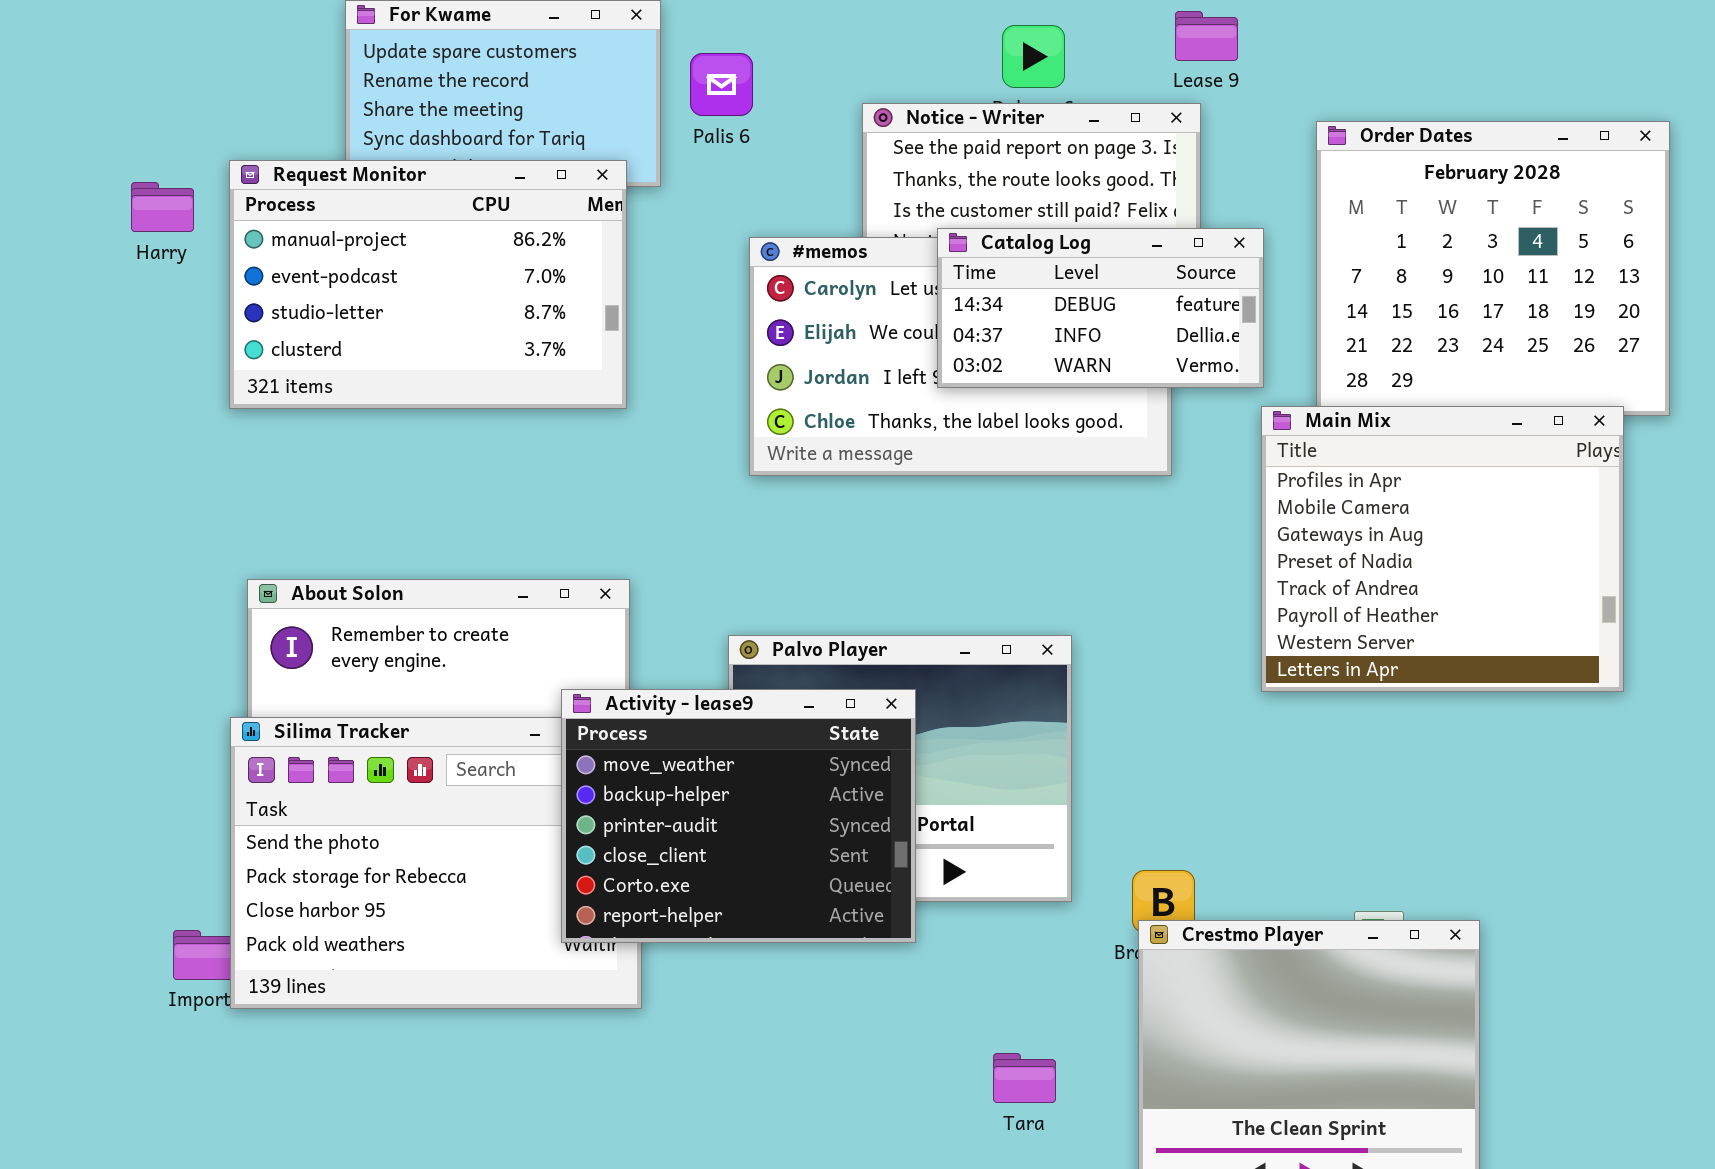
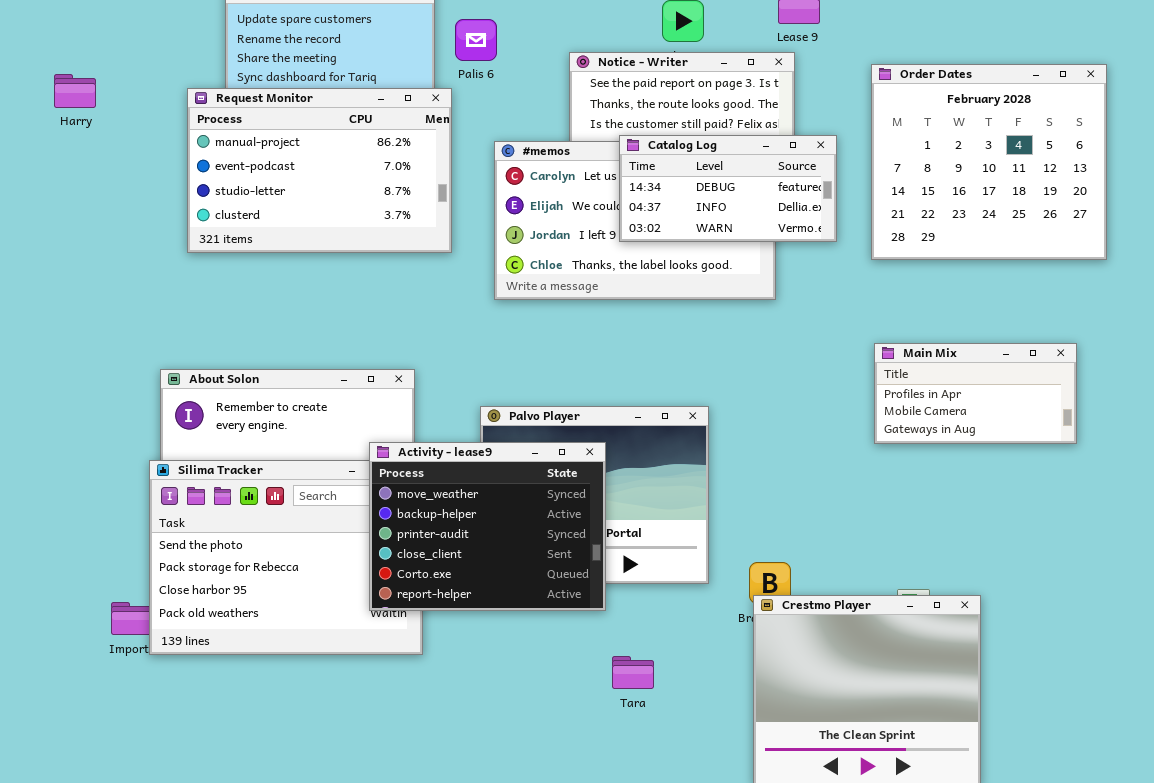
Request Monitor: [229,160,627,409] -> [187,88,452,253], moved
Harry: [131,182,194,232] -> [54,74,96,108], moved
Main Mix: [1261,406,1624,692] -> [874,343,1077,444], resized
Tara: [993,1053,1056,1103] -> [612,656,654,689], moved

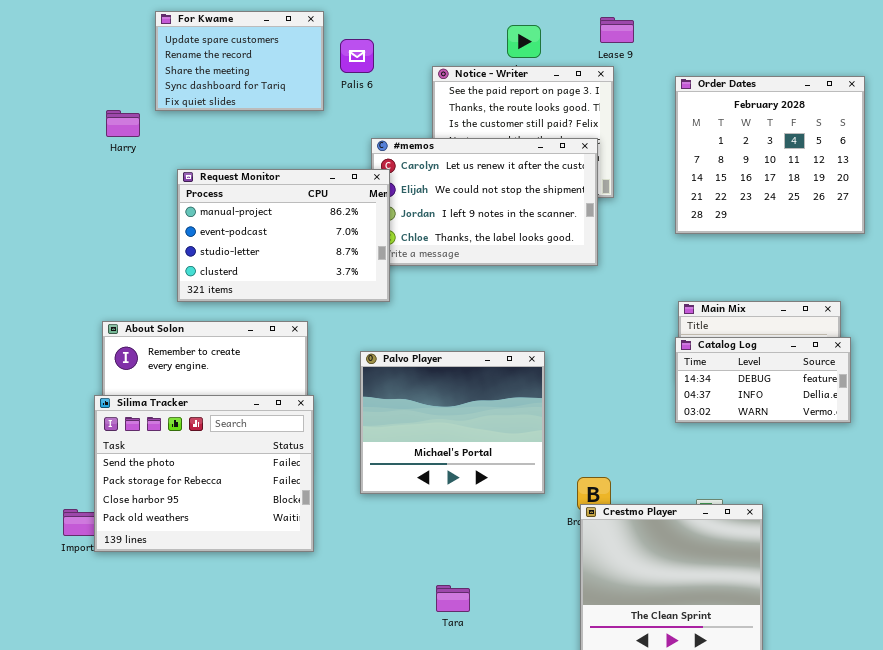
Harry: [54,74,96,108] -> [106,110,140,137], moved
Request Monitor: [187,88,452,253] -> [177,169,390,302], moved
Catalog Log: [619,135,837,242] -> [675,337,851,423], moved
Activity - lease9: [369,442,606,611] -> none, closed
Tara: [612,656,654,689] -> [436,585,470,612], moved

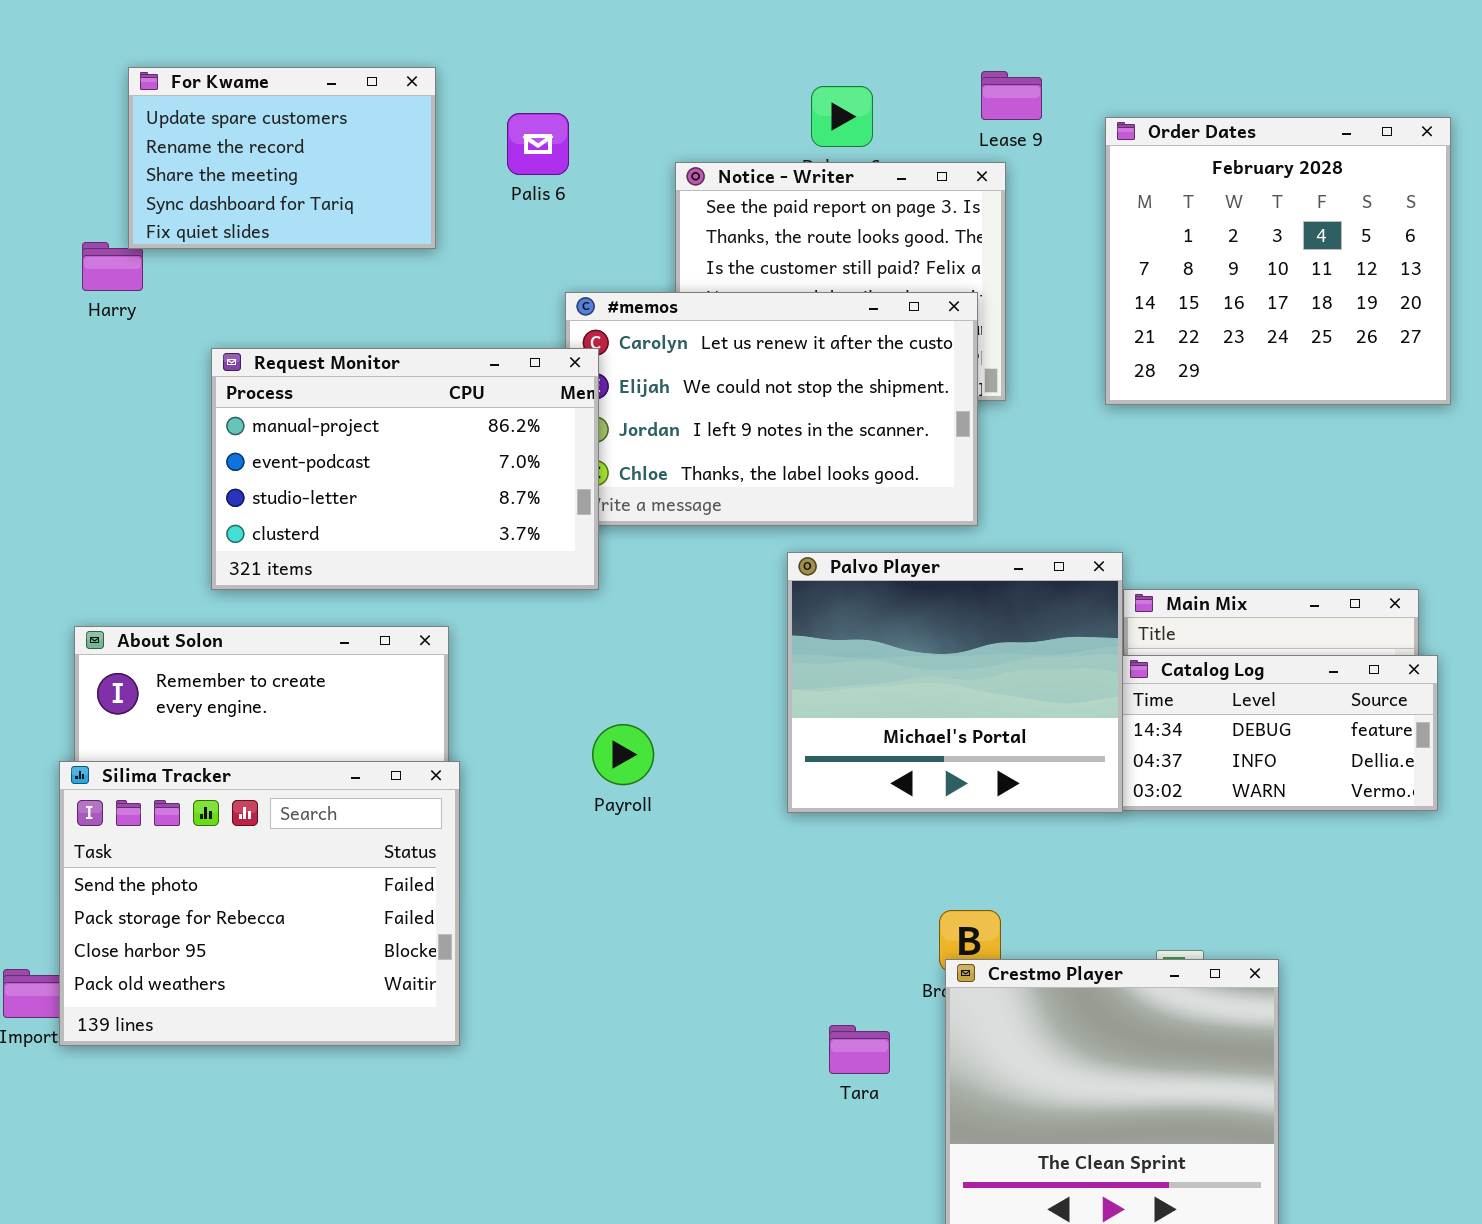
For Kwame: [155,11,324,111] -> [128,67,436,249], moved
Order Dates: [675,76,865,234] -> [1105,117,1451,405], moved
Palvo Player: [360,351,545,494] -> [787,552,1123,813], moved
Tara: [436,585,470,612] -> [829,1025,890,1074], moved

